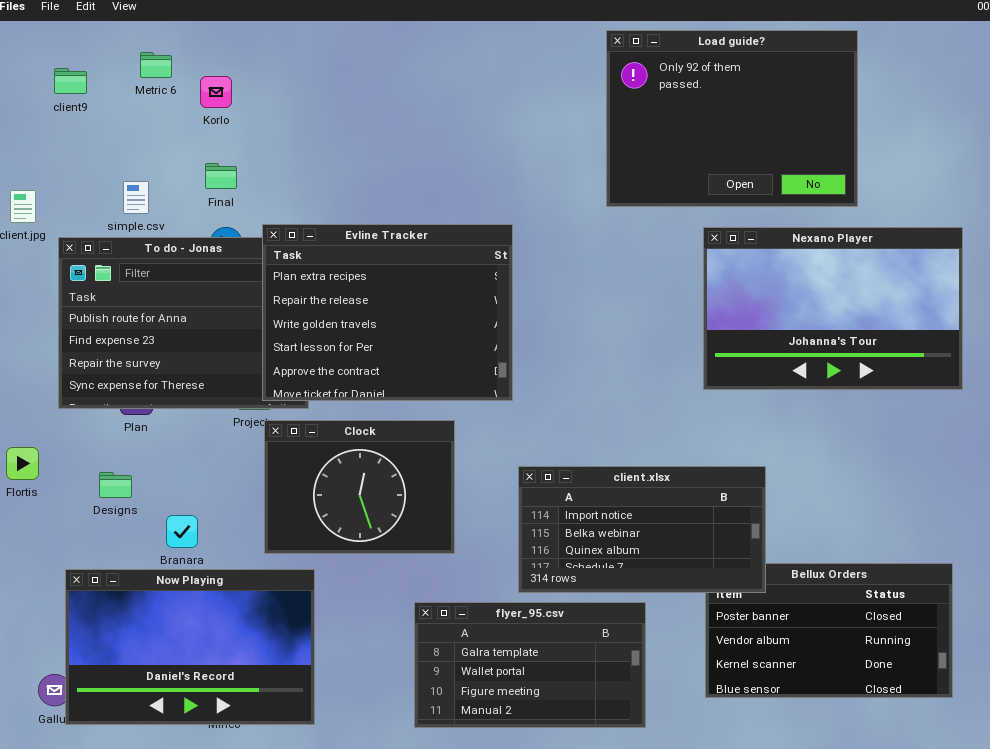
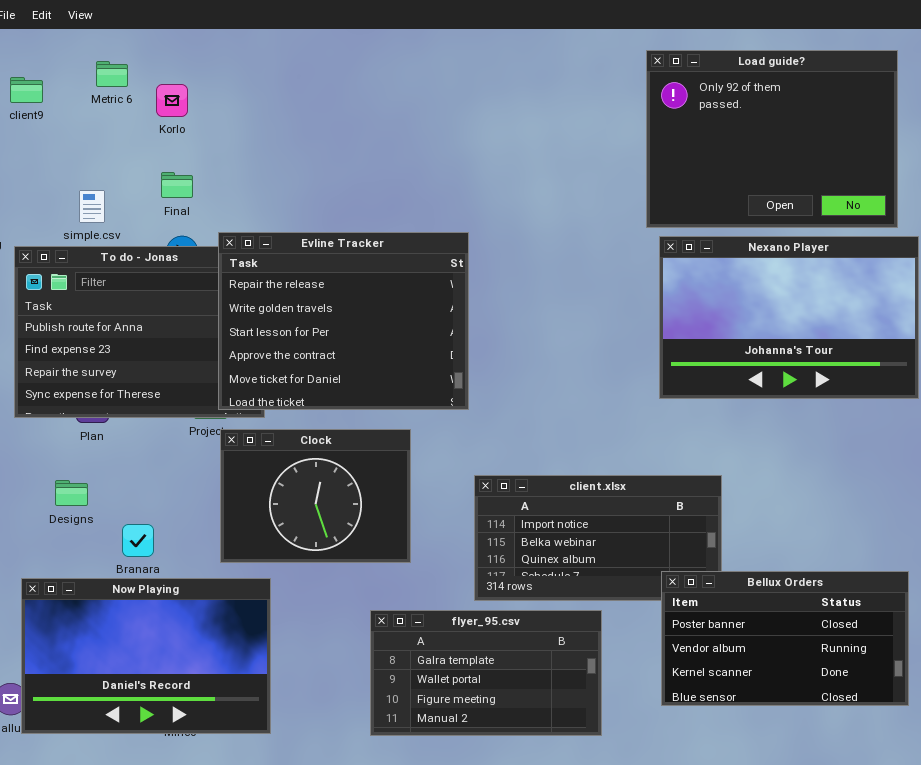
Load guide?: [606,30,858,207] -> [646,50,898,228], moved
Evline Tracker: [262,224,513,401] -> [218,232,469,410], scrolled down 1 row
Bellux Orders: [705,563,953,698] -> [661,571,909,706], raised

